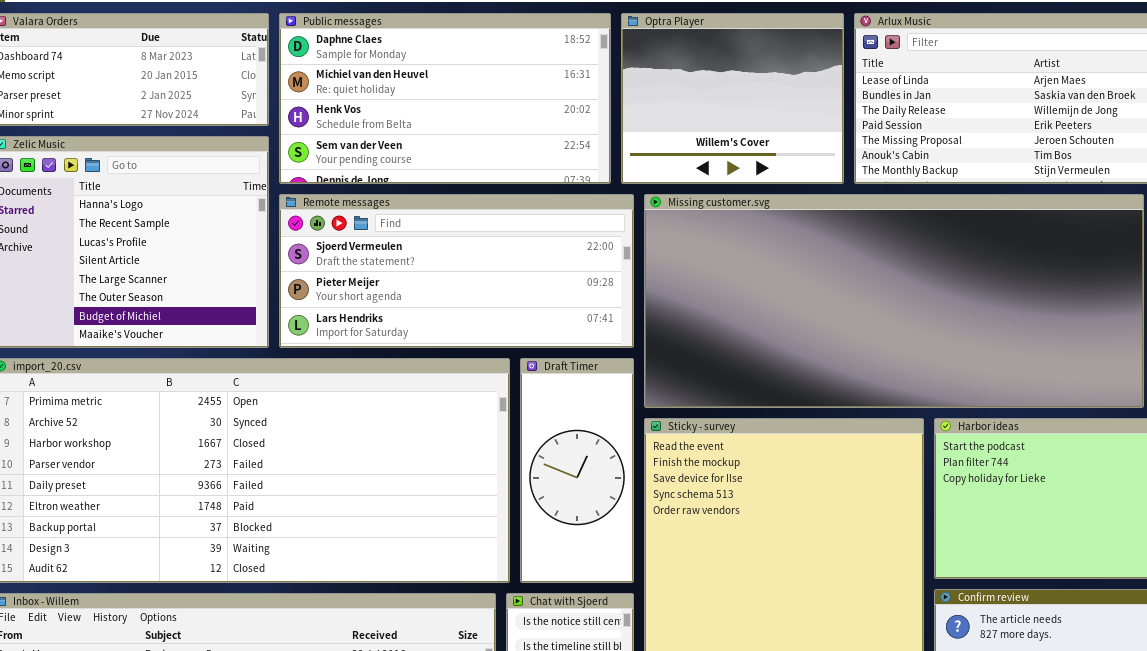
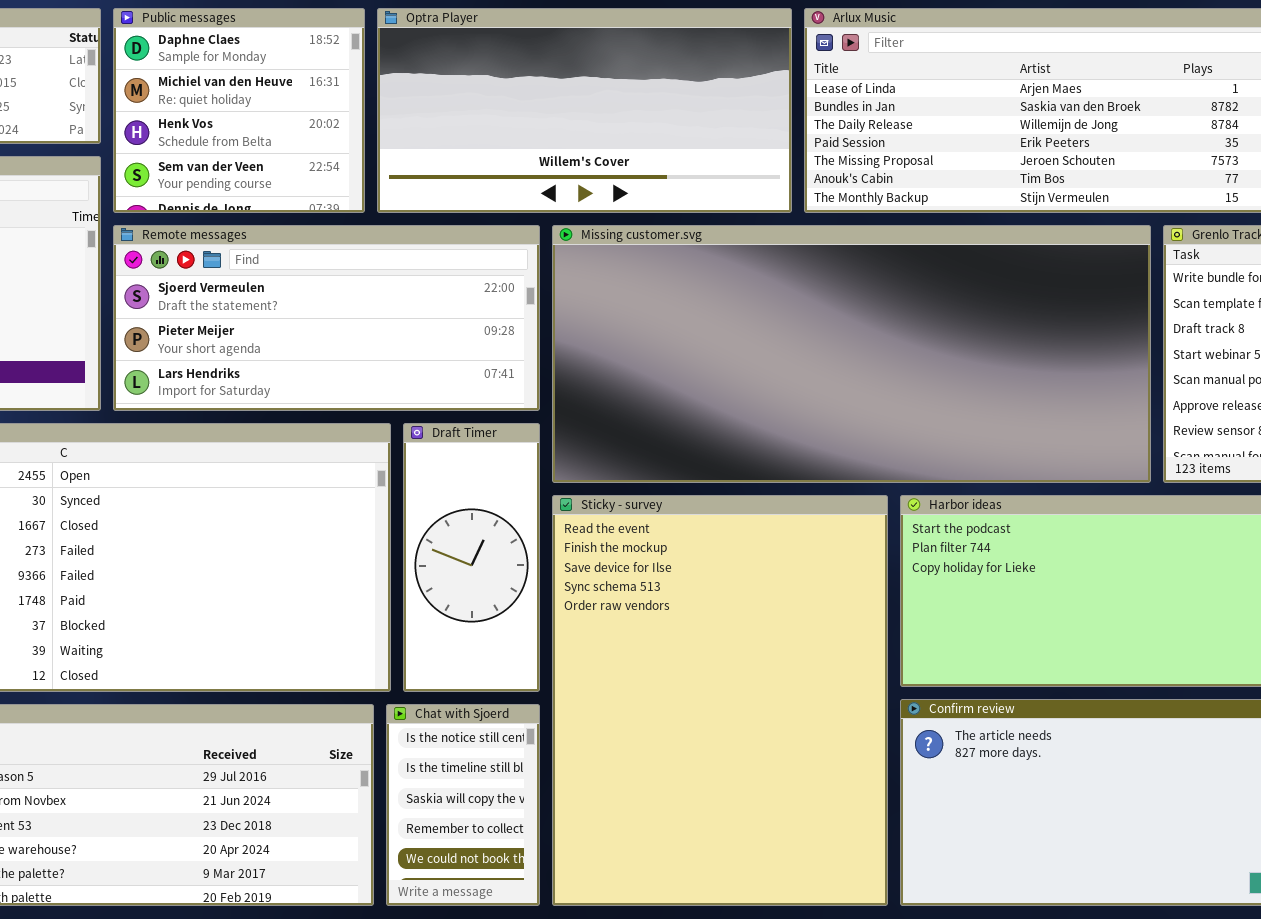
Public messages: [279,13,611,184] -> [113,8,365,213], resized
Optra Player: [621,13,844,184] -> [377,8,792,213], resized

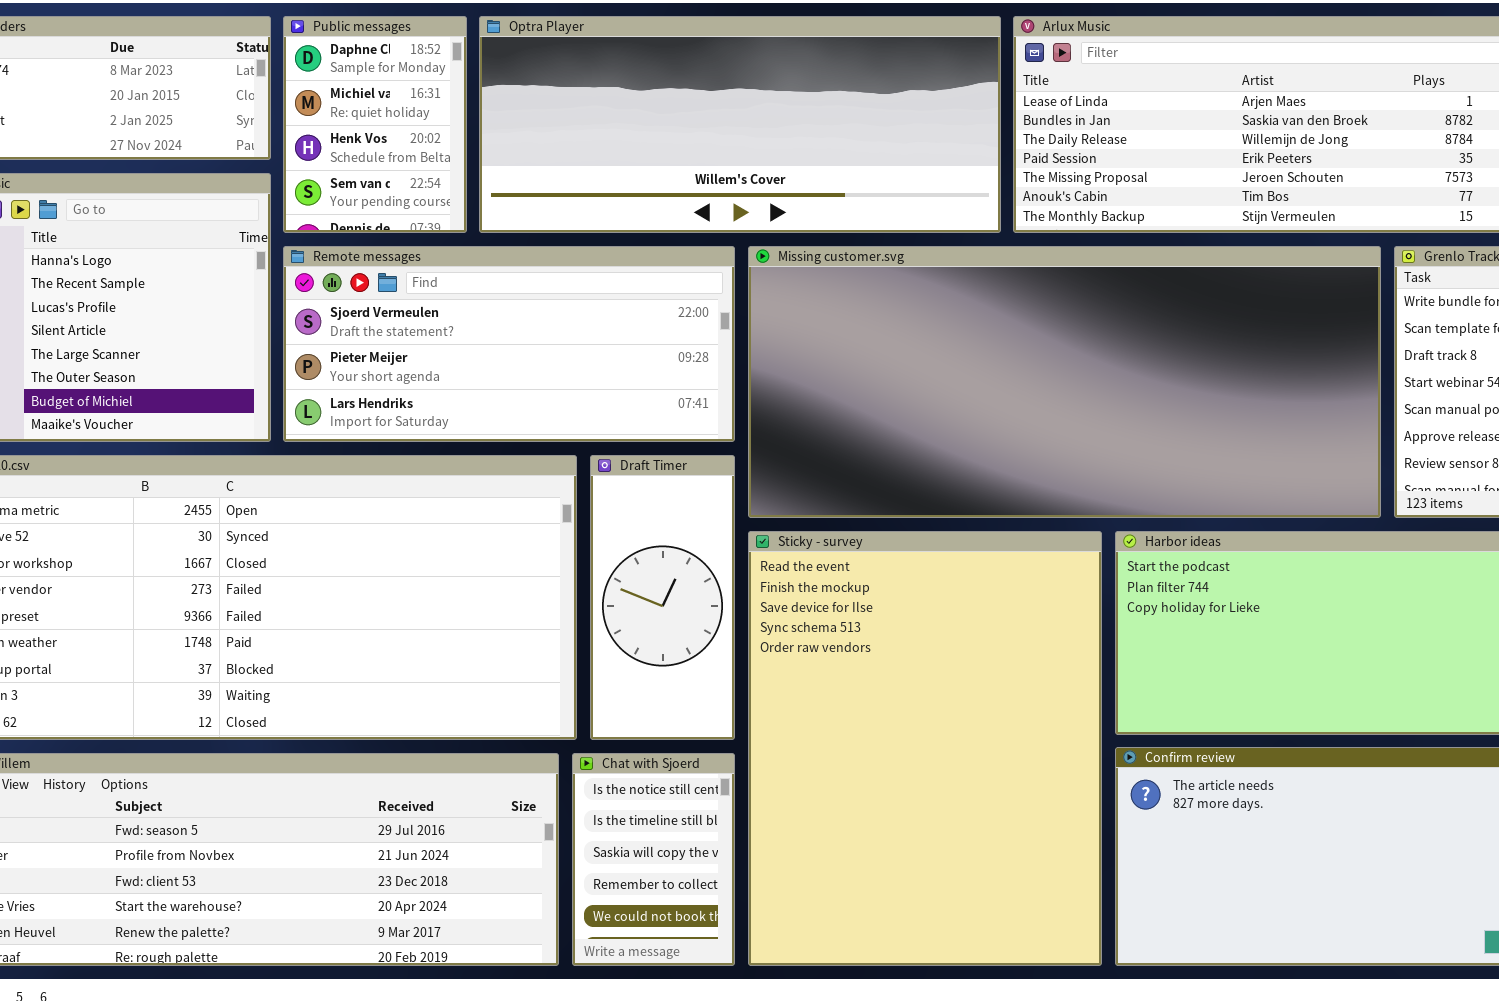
Public messages: [113,8,365,213] -> [283,16,467,233], resized
Optra Player: [377,8,792,213] -> [479,16,1001,233], resized

